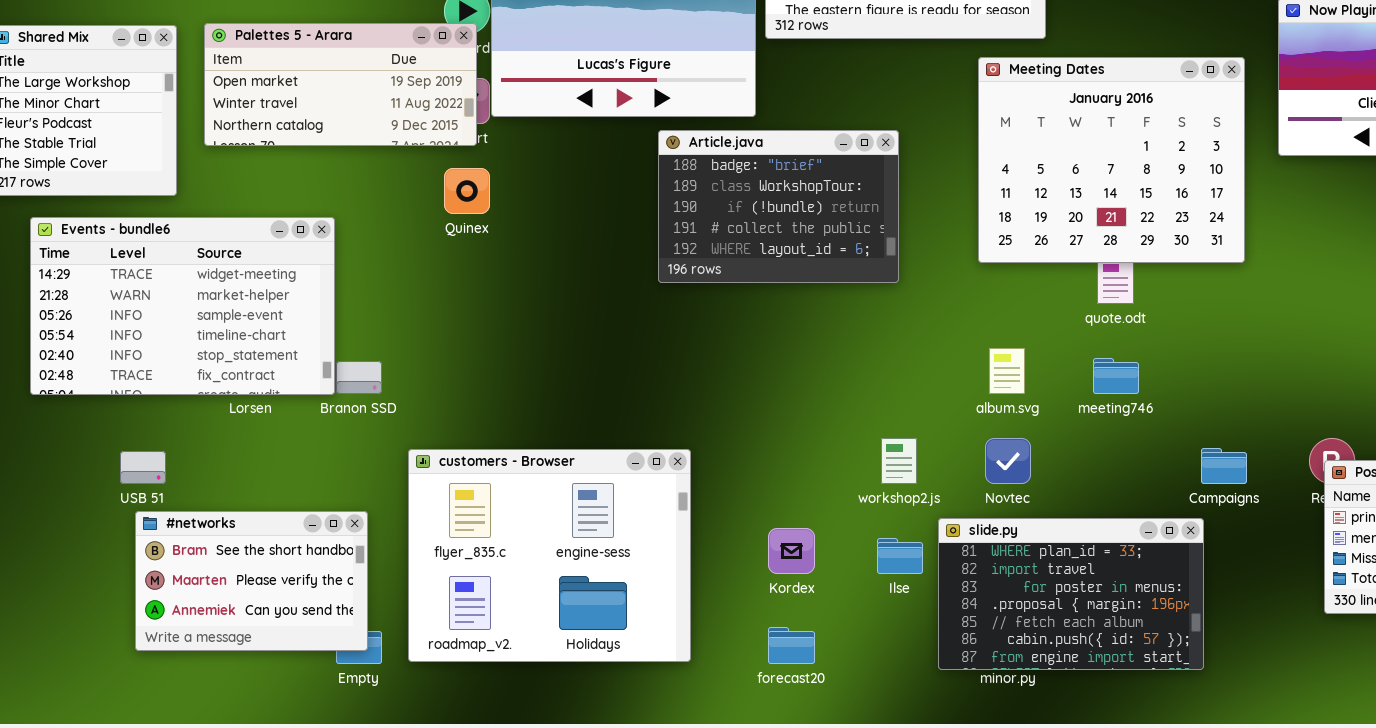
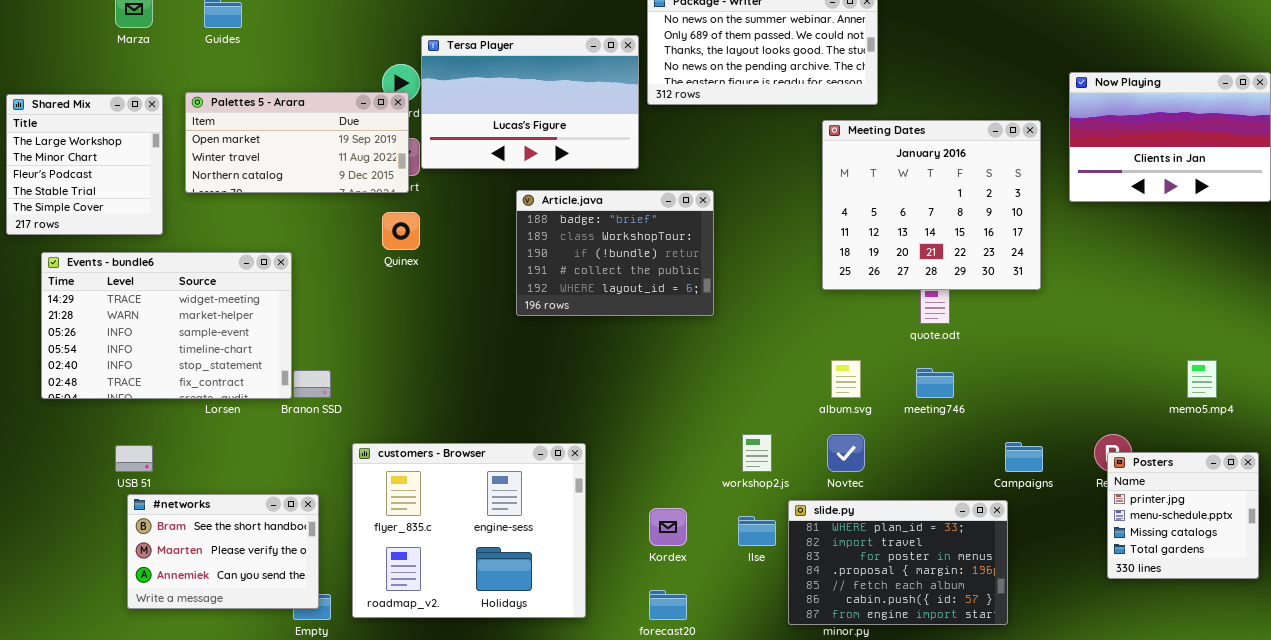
Article.java: [658,130,899,283] -> [516,190,714,316], moved

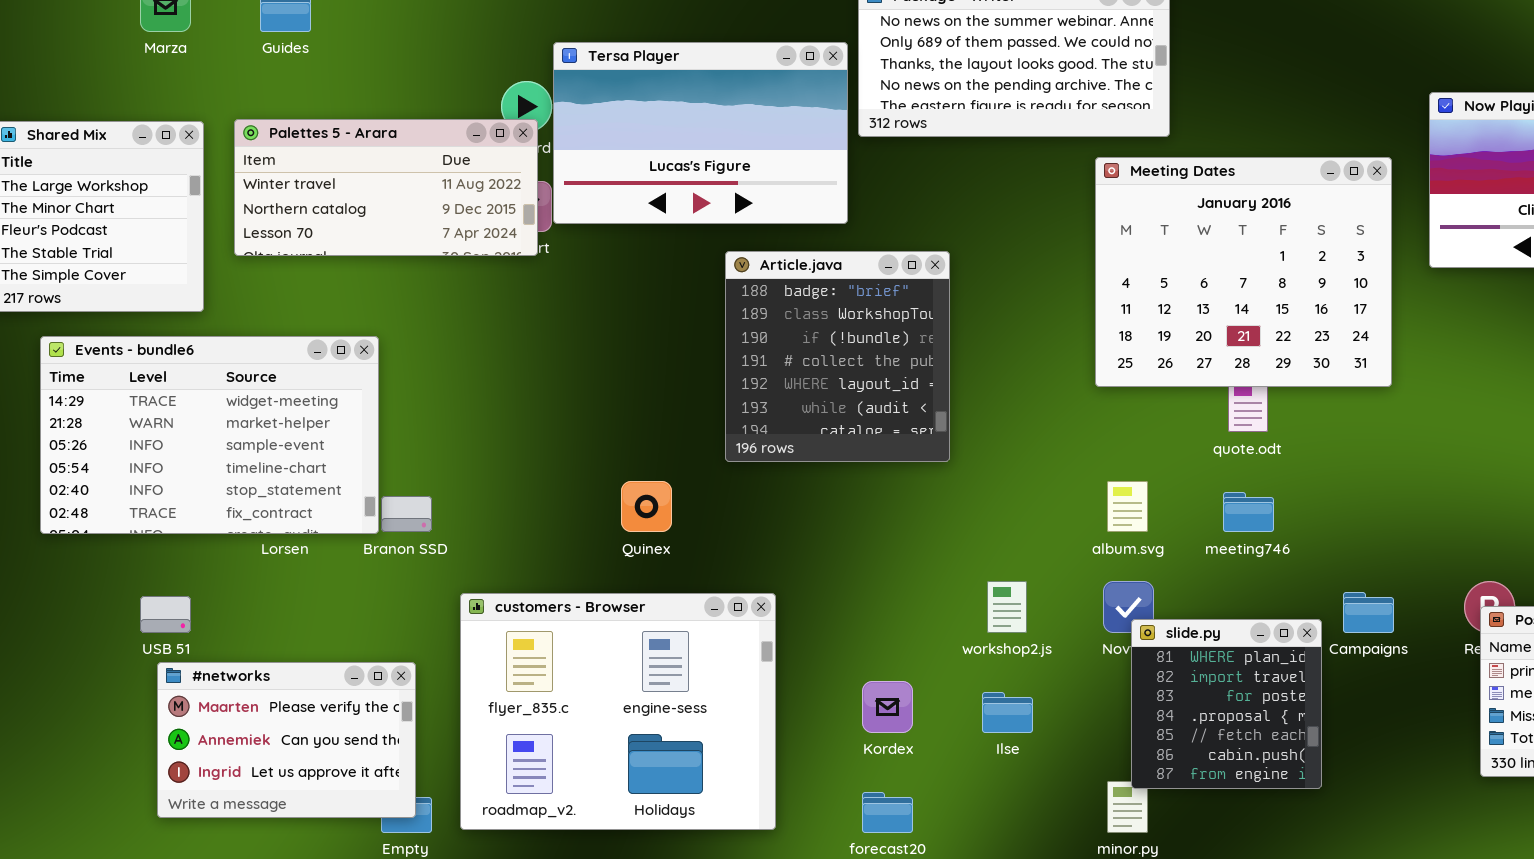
Palettes 5 - Arara: [185,92,409,193] -> [234,119,538,256], scrolled down 1 row
Article.java: [516,190,714,316] -> [725,251,950,462], resized
Quinex: [382,212,420,250] -> [621,481,672,532], moved
#networks: [127,494,319,609] -> [157,662,416,818], scrolled down 1 row
slide.py: [788,500,1008,625] -> [1131,619,1322,789], moved, resized

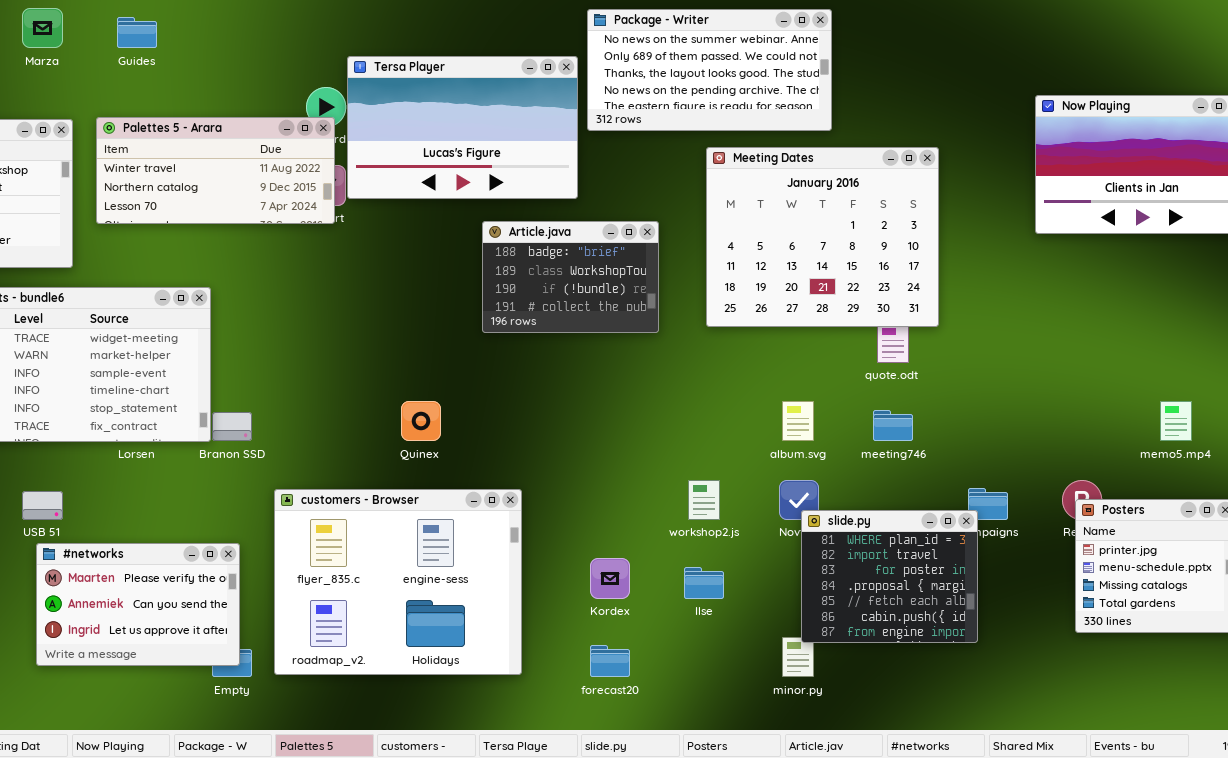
Meeting Dates: [1095,157,1392,387] -> [706,147,939,327], moved
Article.java: [725,251,950,462] -> [482,221,659,333], resized
slide.py: [1131,619,1322,789] -> [801,510,978,643], resized

